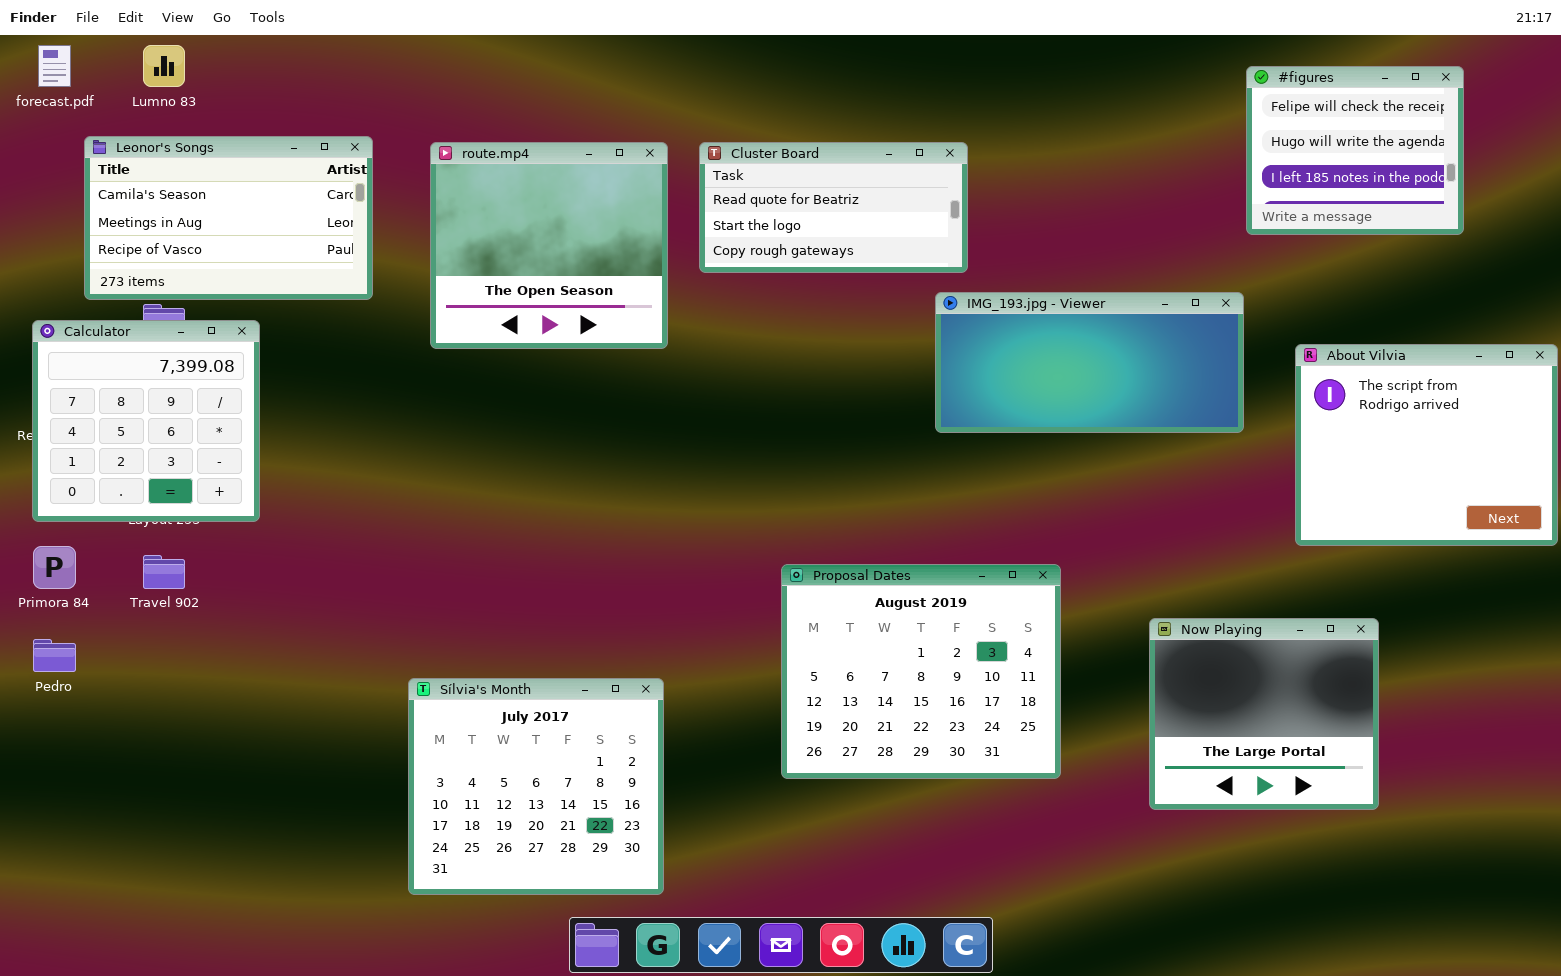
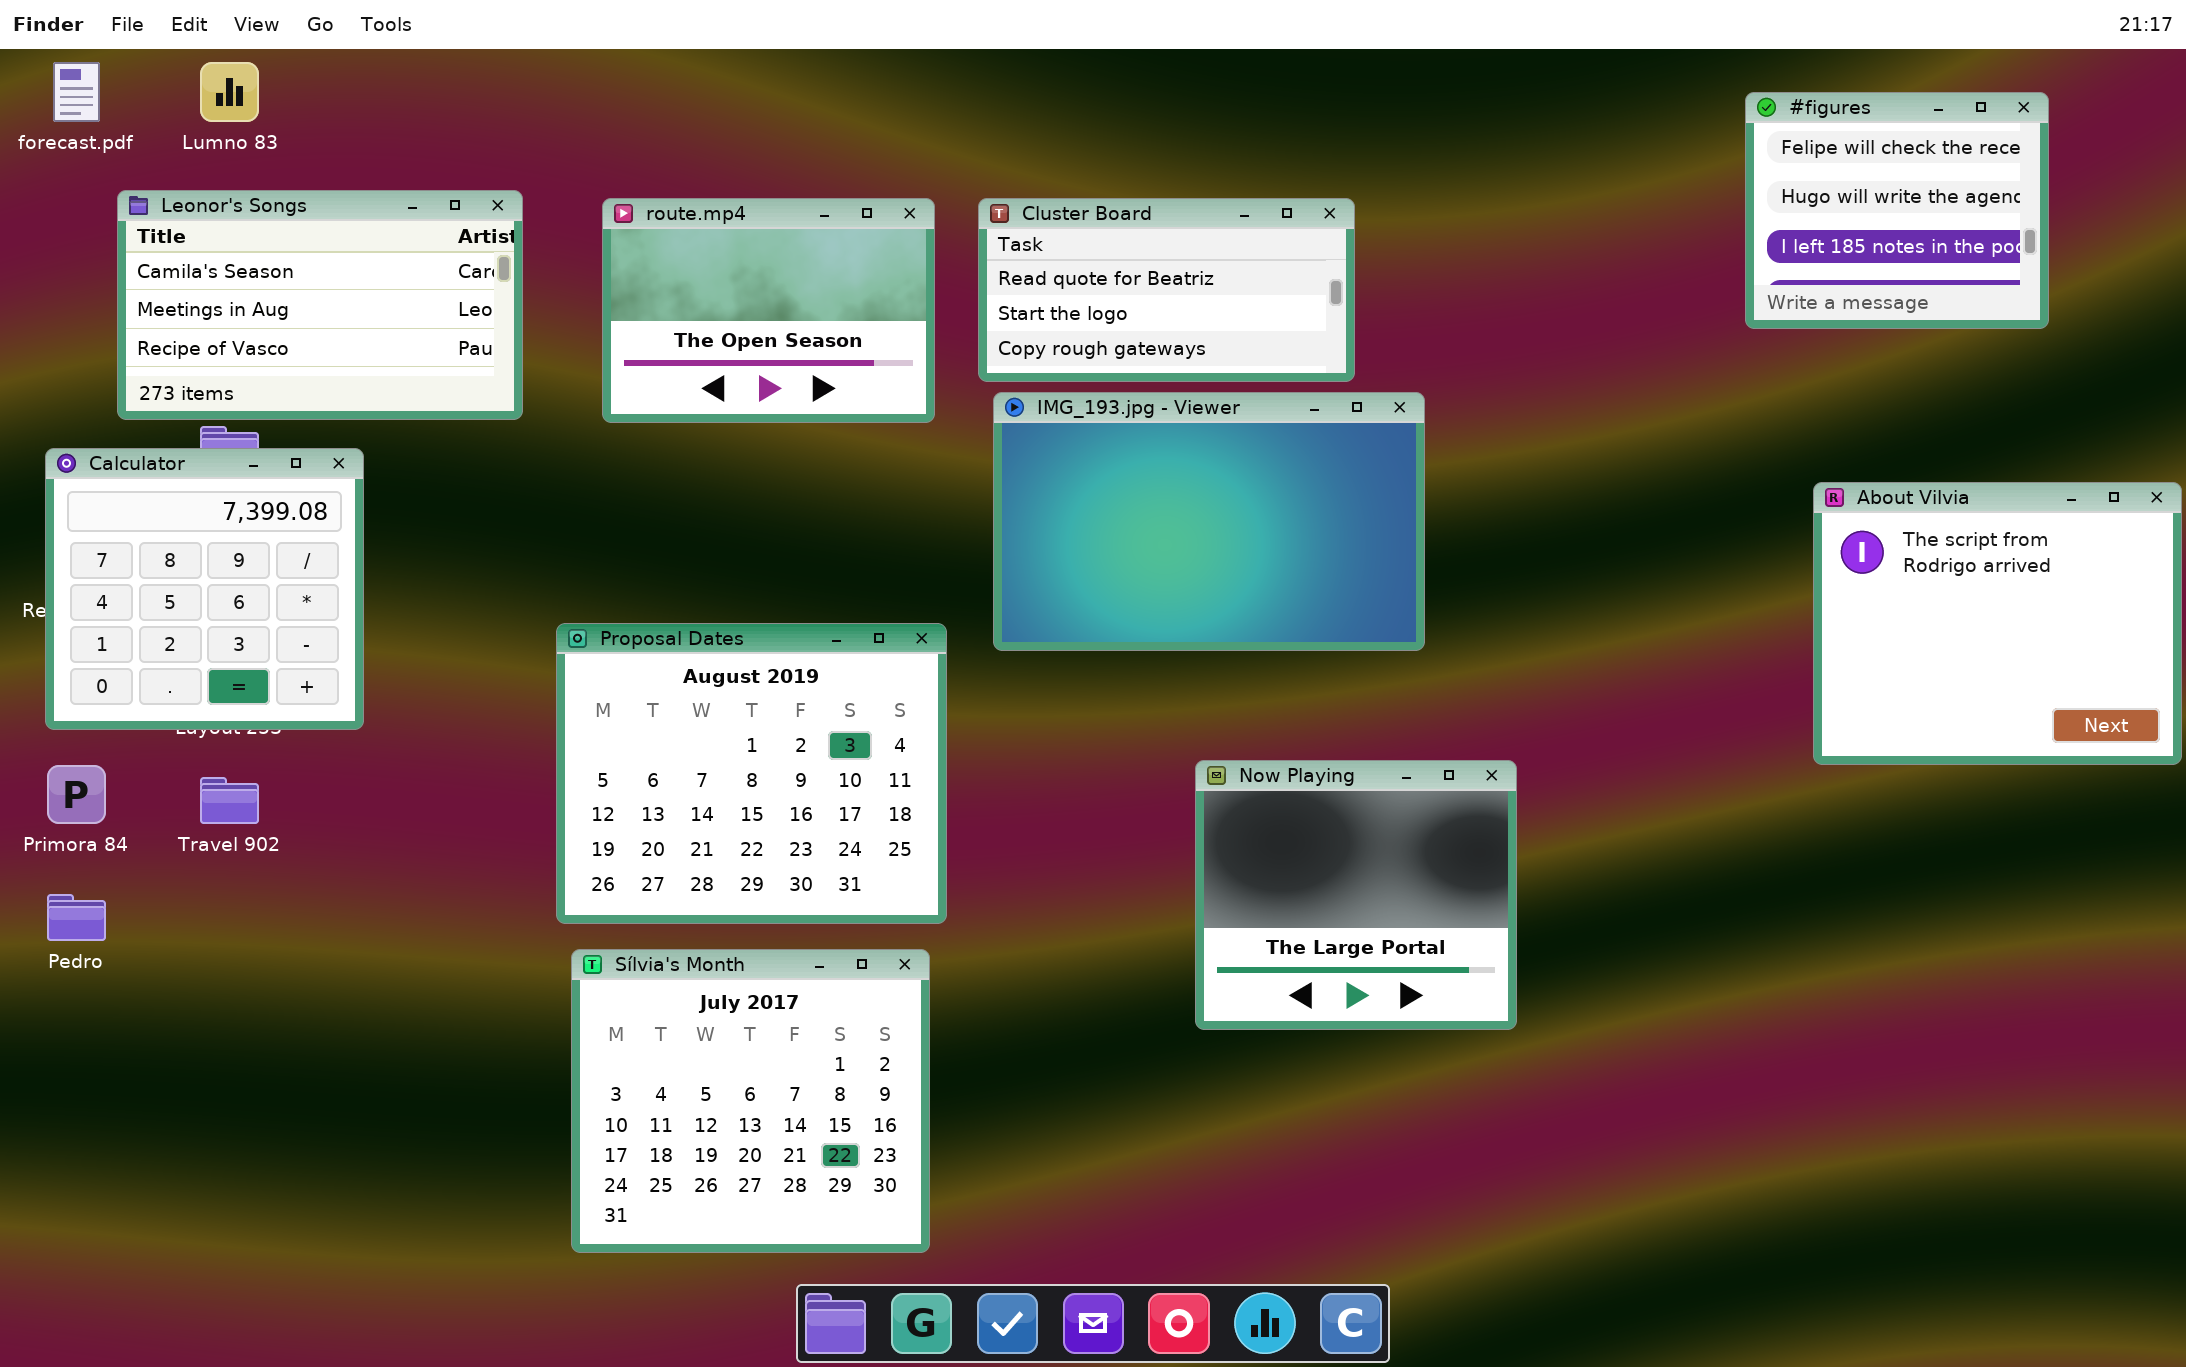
route.mp4: [430,142,668,349] -> [602,198,935,423], resized
IMG_193.jpg - Viewer: [935,292,1244,433] -> [993,392,1425,651], moved, resized
Proposal Dates: [781,564,1061,779] -> [556,623,947,924], moved
Now Playing: [1149,618,1379,810] -> [1195,760,1517,1030], moved

